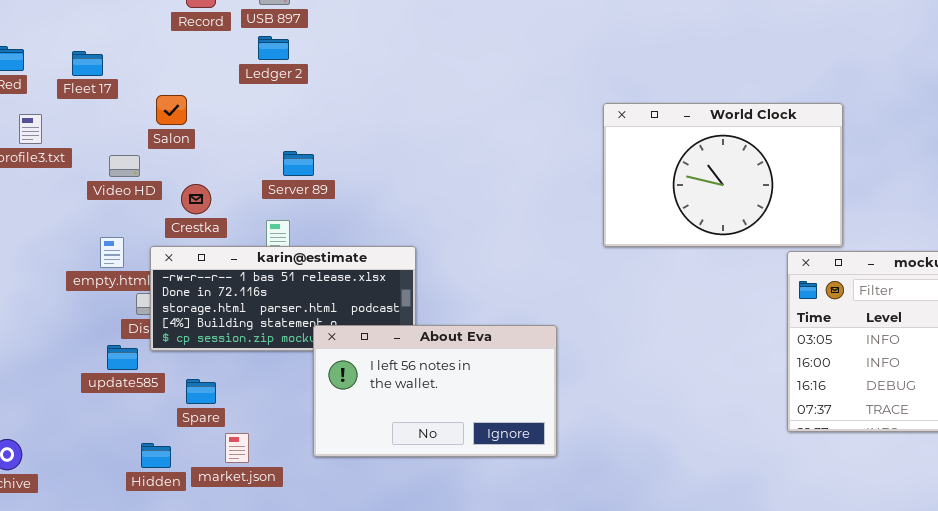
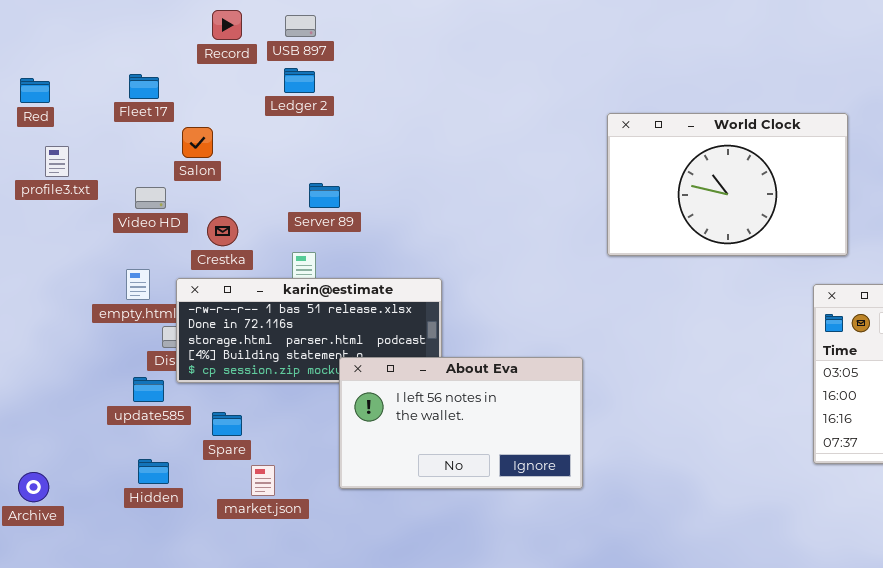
Fleet 17: [72,51,103,76] -> [129,74,159,99], moved
World Clock: [603,103,843,247] -> [607,113,848,256], moved
Hidden: [141,443,171,468] -> [138,459,169,484], moved

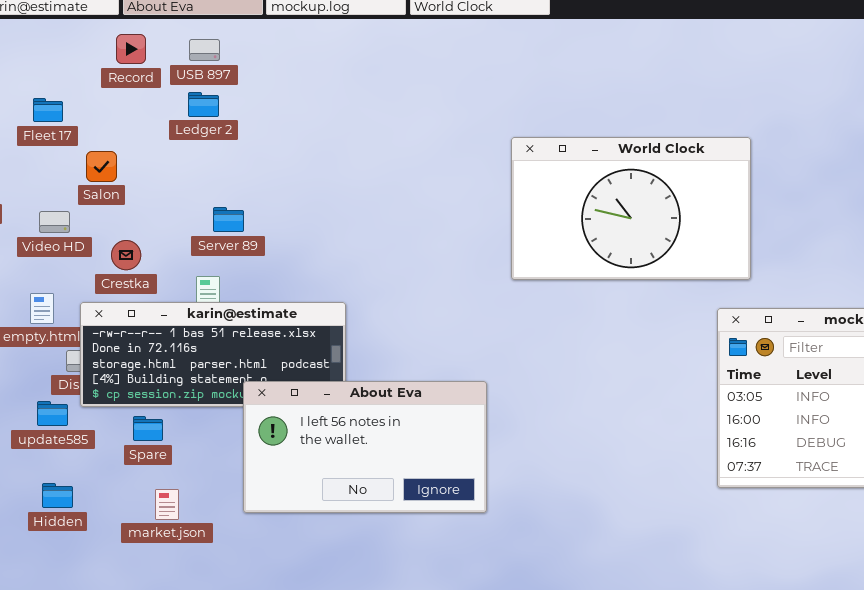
Spare: [212,412,242,436] -> [133,416,163,441], moved

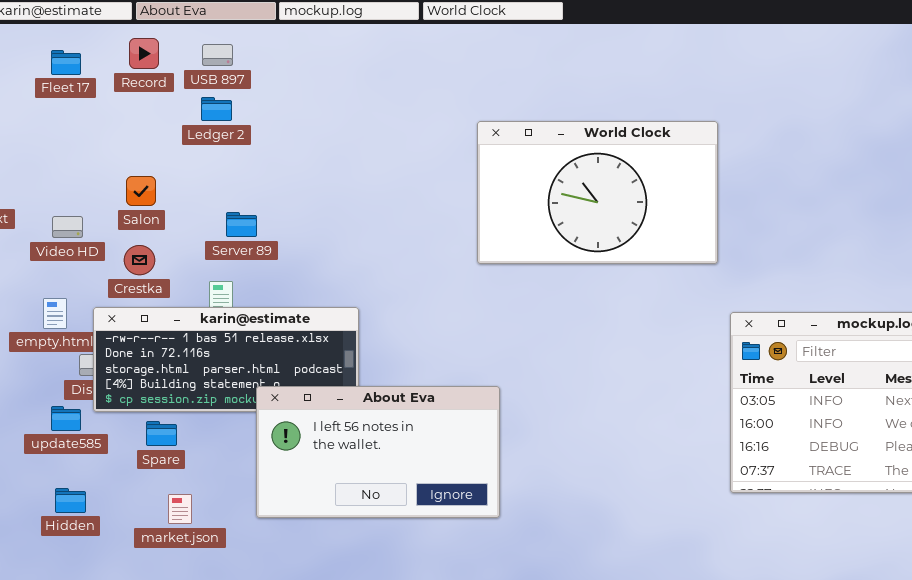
Fleet 17: [33,98,63,122] -> [51,50,81,75], moved
World Clock: [511,137,751,280] -> [477,121,718,264], moved
Salon: [86,151,117,182] -> [126,176,156,206], moved

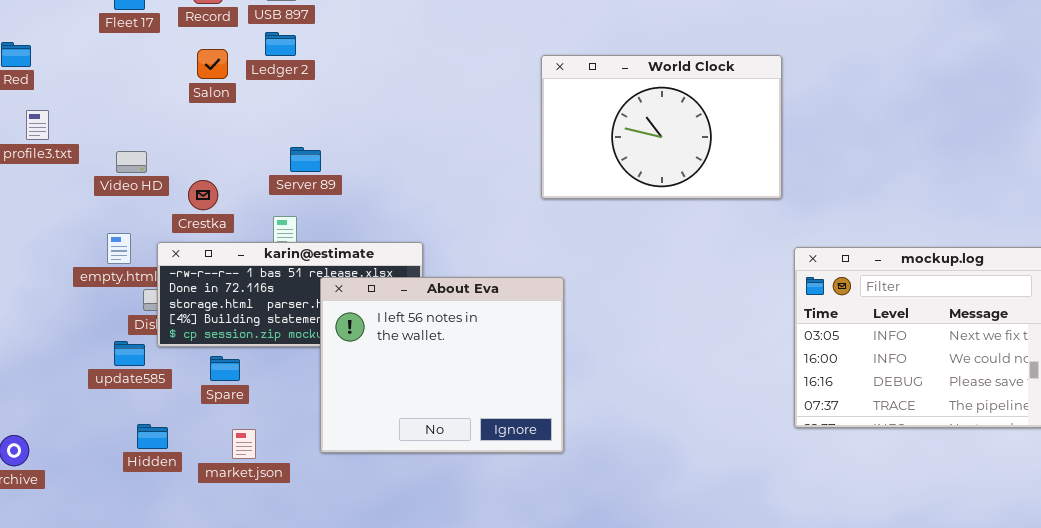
Salon: [126,176,156,206] -> [197,49,228,79], moved
About Eva: [256,386,500,518] -> [320,277,564,453], resized
Hidden: [55,488,86,513] -> [137,424,168,449], moved

